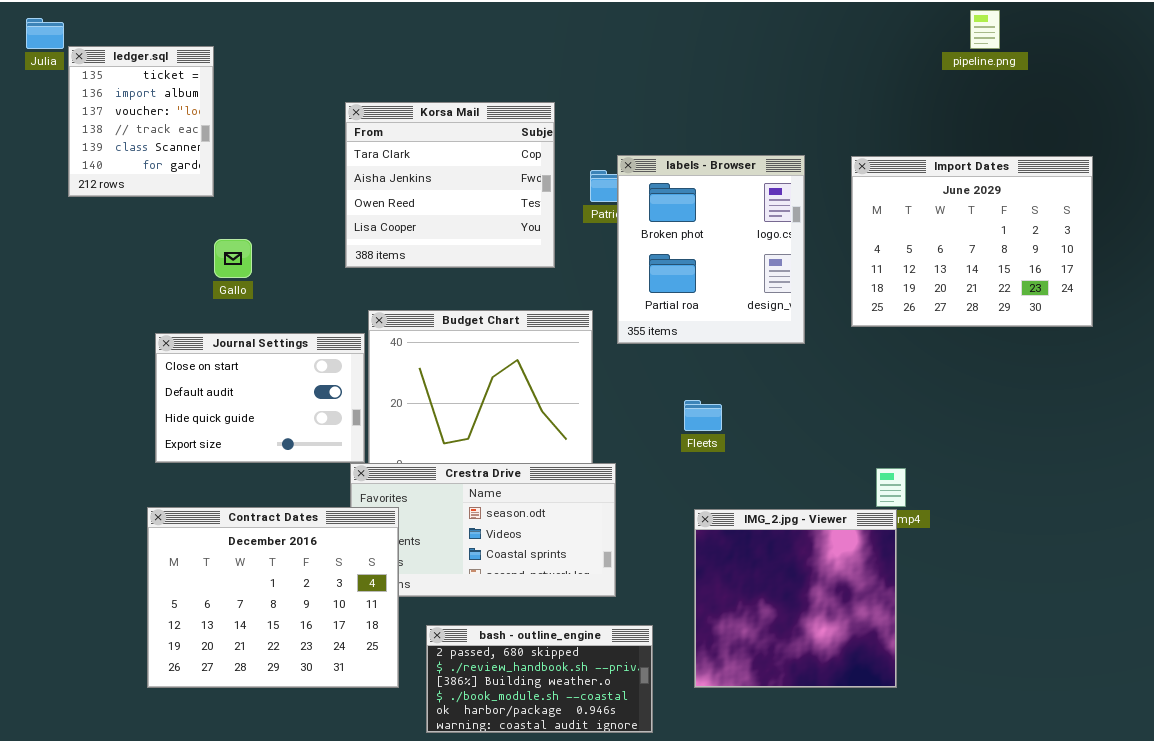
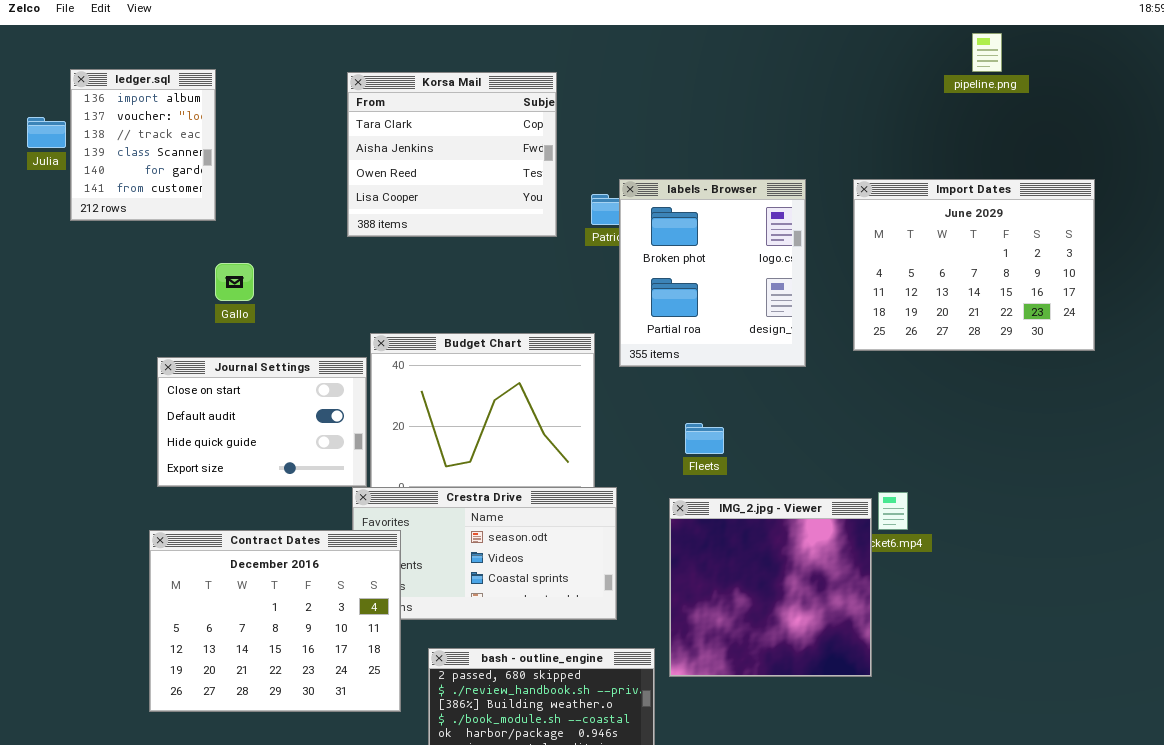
Julia: [26,18,64,49] -> [27,117,66,148], moved
ledger.sql: [68,46,214,197] -> [70,69,216,221], scrolled down 1 row
Korsa Mail: [345,102,555,268] -> [347,72,557,237], moved
IMG_2.jpg - Viewer: [694,509,897,688] -> [669,498,872,677], moved

